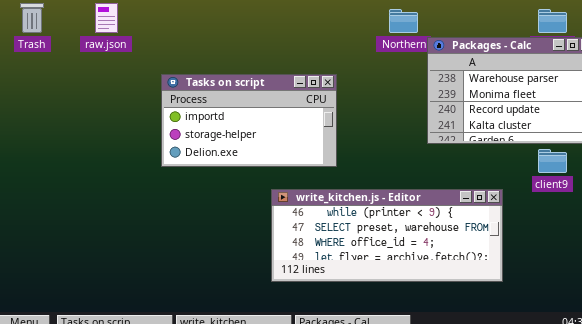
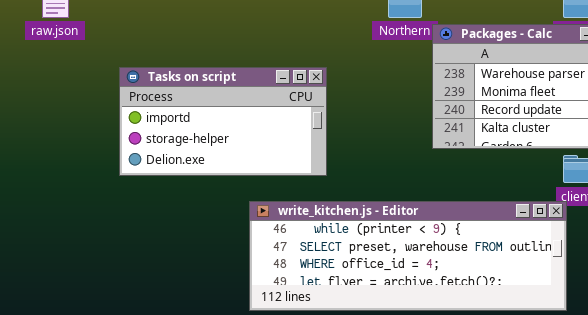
write_kitchen.js - Editor: [271,189,503,282] -> [249,201,567,311], resized

